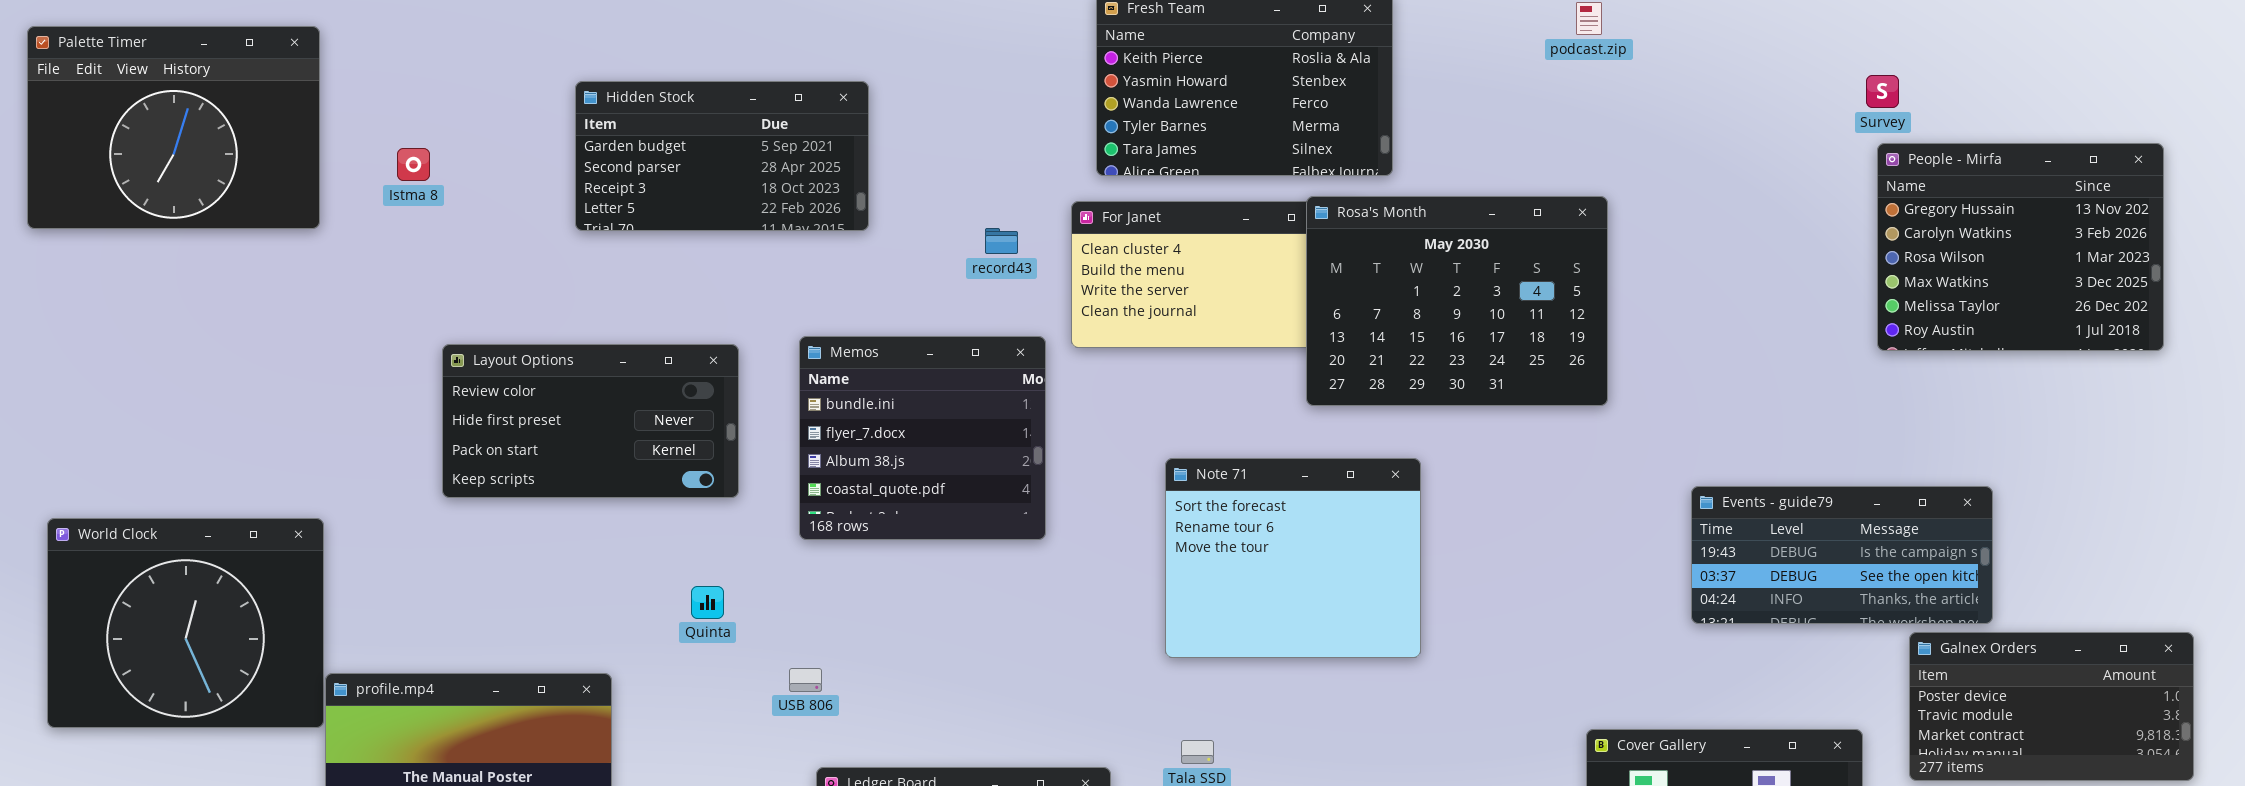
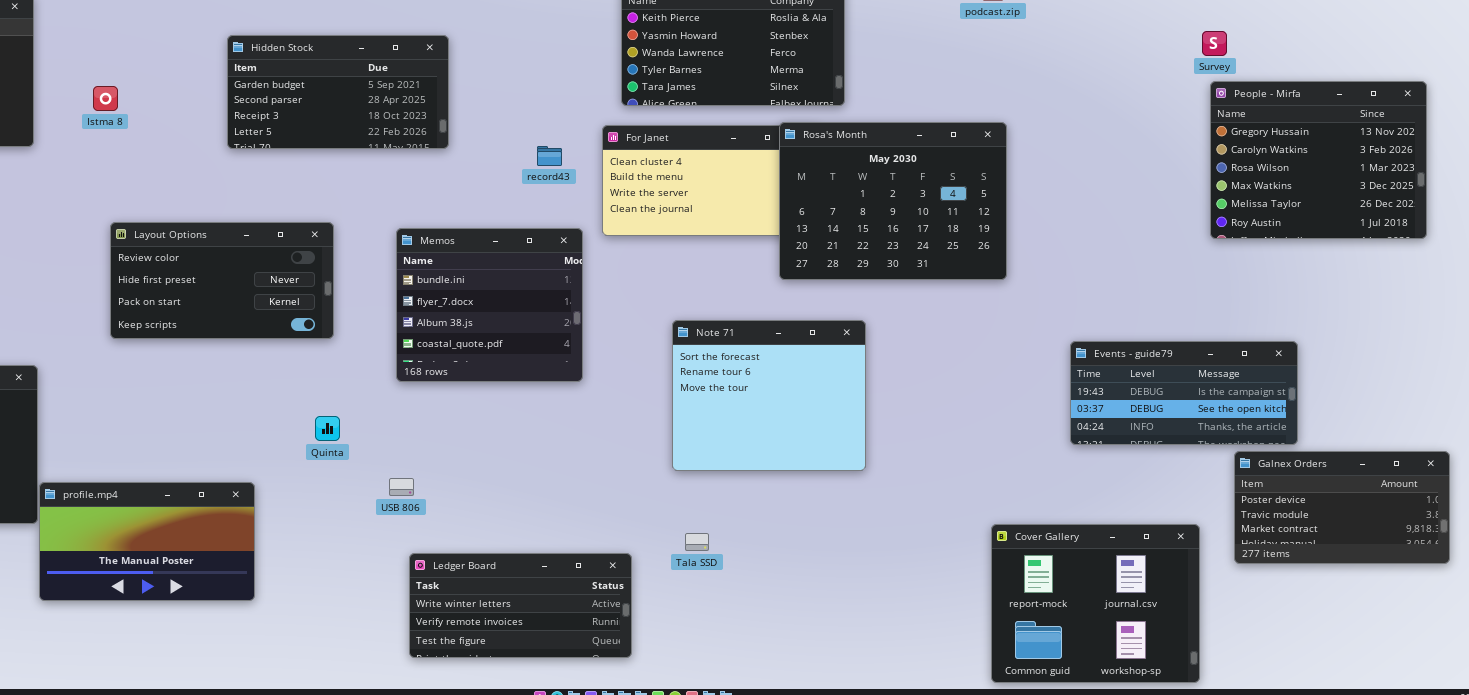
Layout Options: [442,344,739,498] -> [110,222,334,339], moved

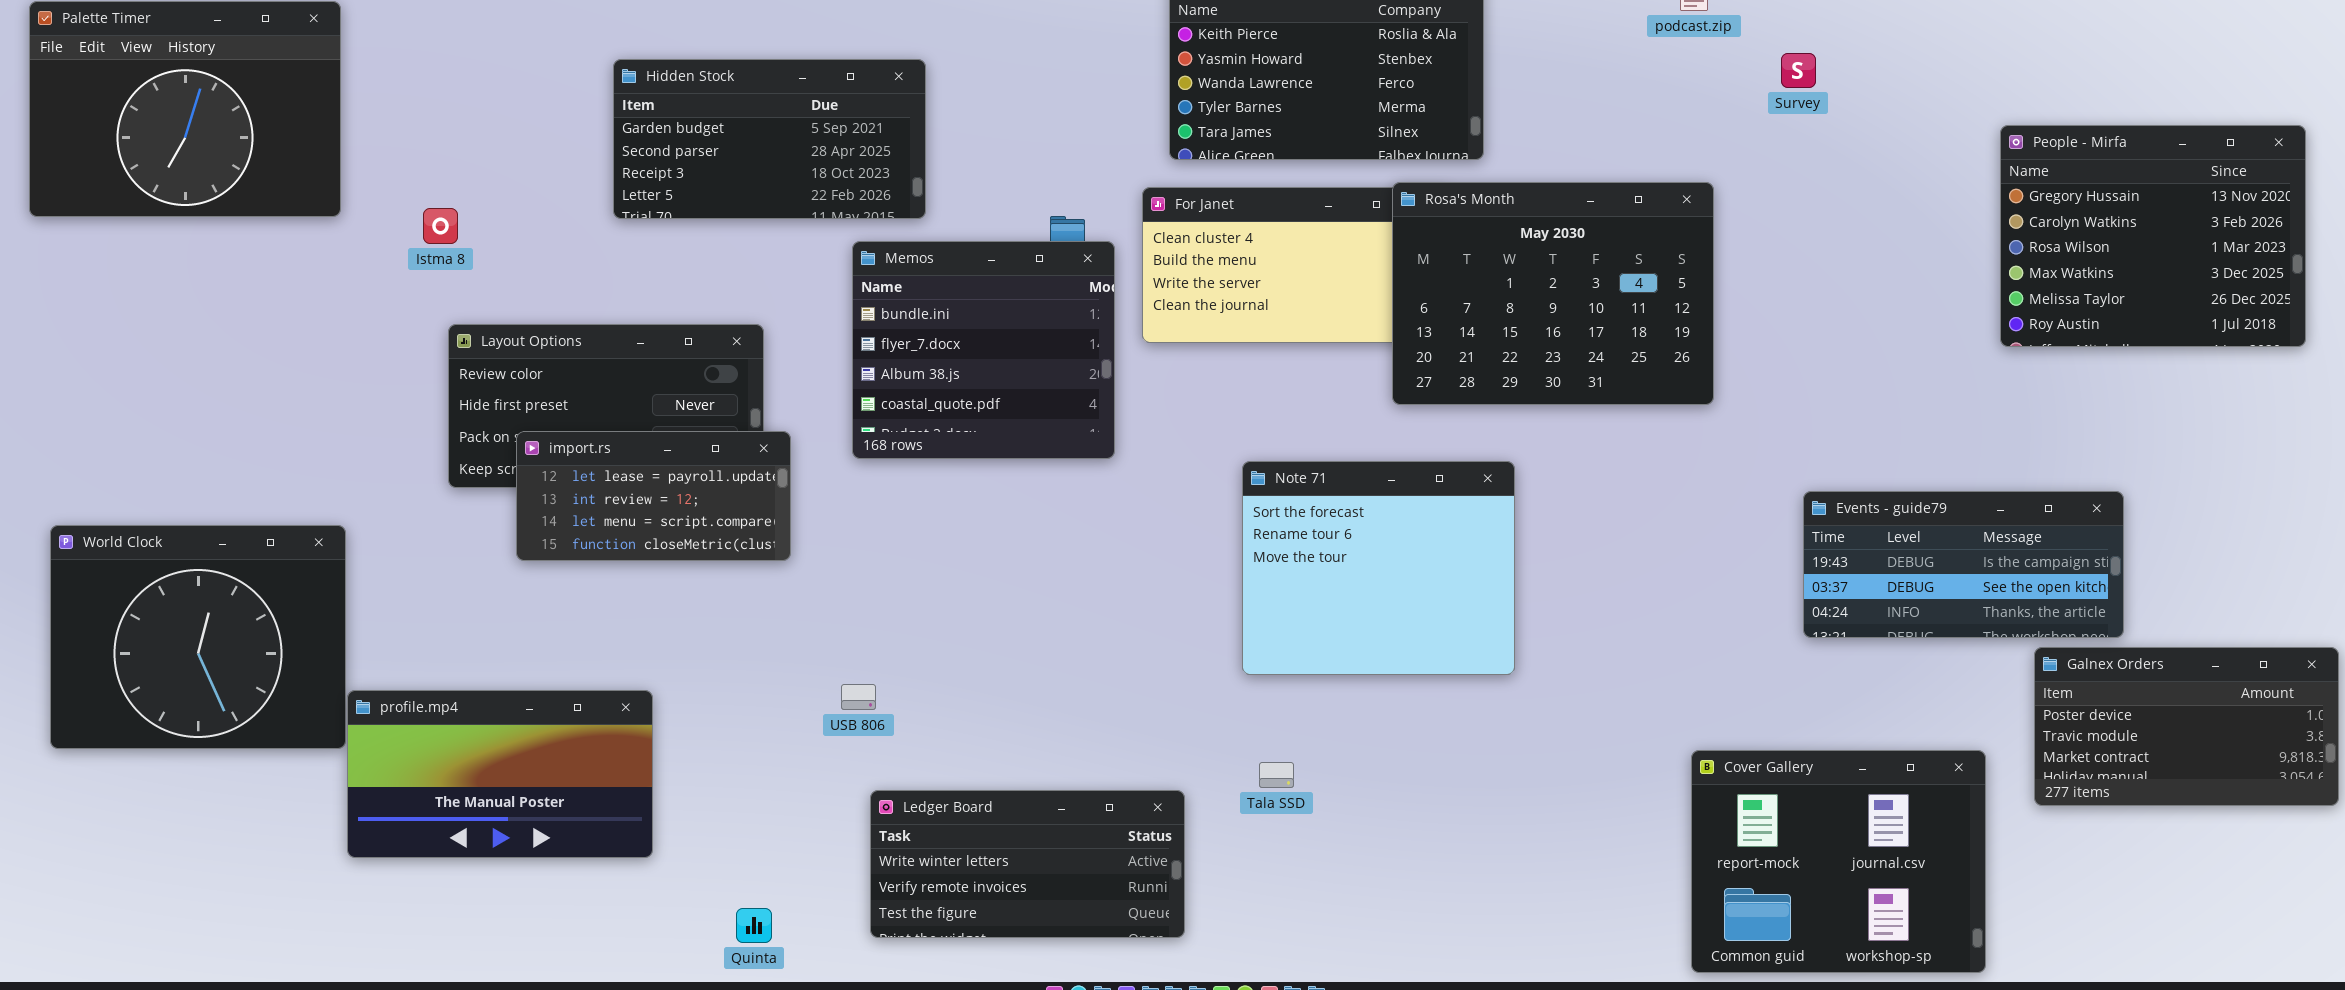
Survey: [1202,31,1227,56] -> [1781,53,1816,88], moved
Istma 8: [93,86,118,111] -> [423,208,458,244], moved
Memos: [396,228,583,382] -> [852,241,1115,459], moved
import.rs: none -> [516,431,791,561], opened
Quinta: [315,416,340,441] -> [736,908,772,943], moved

